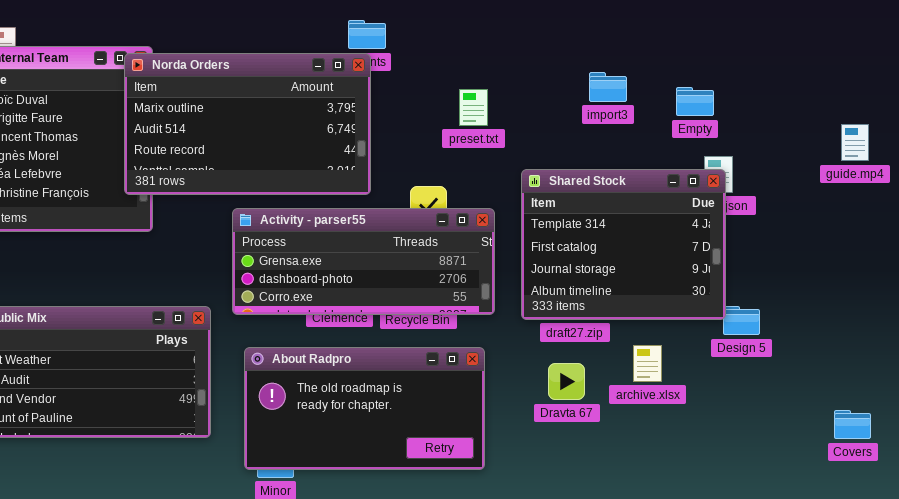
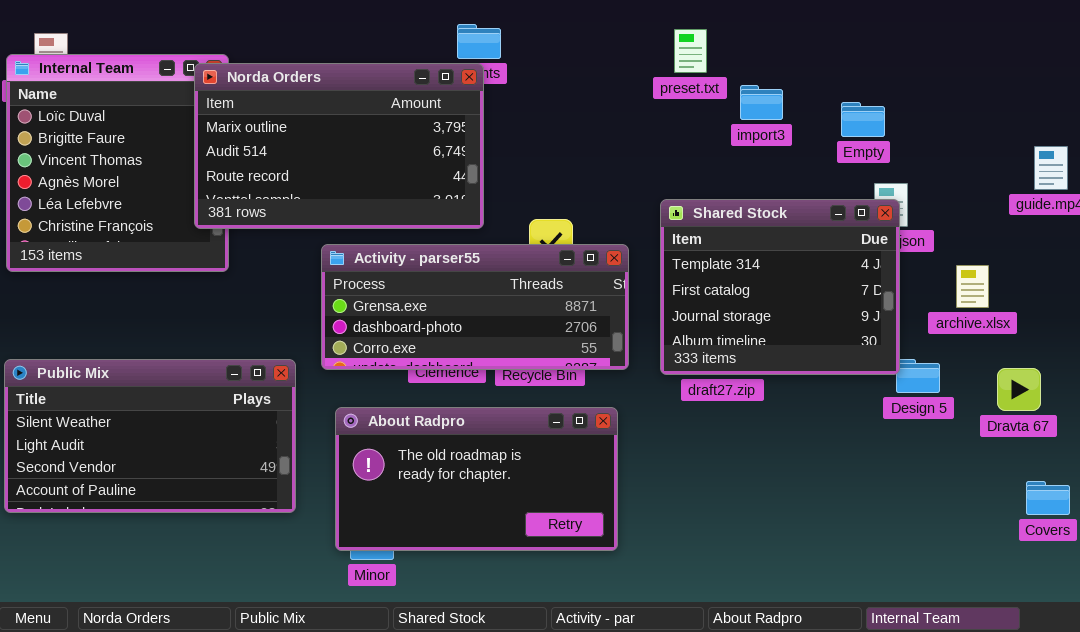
preset.txt: [459,89,488,126] -> [674,29,707,73], moved
archive.xlsx: [633,345,662,382] -> [956,265,989,308], moved
Dravta 67: [548,363,585,400] -> [997,368,1041,411], moved

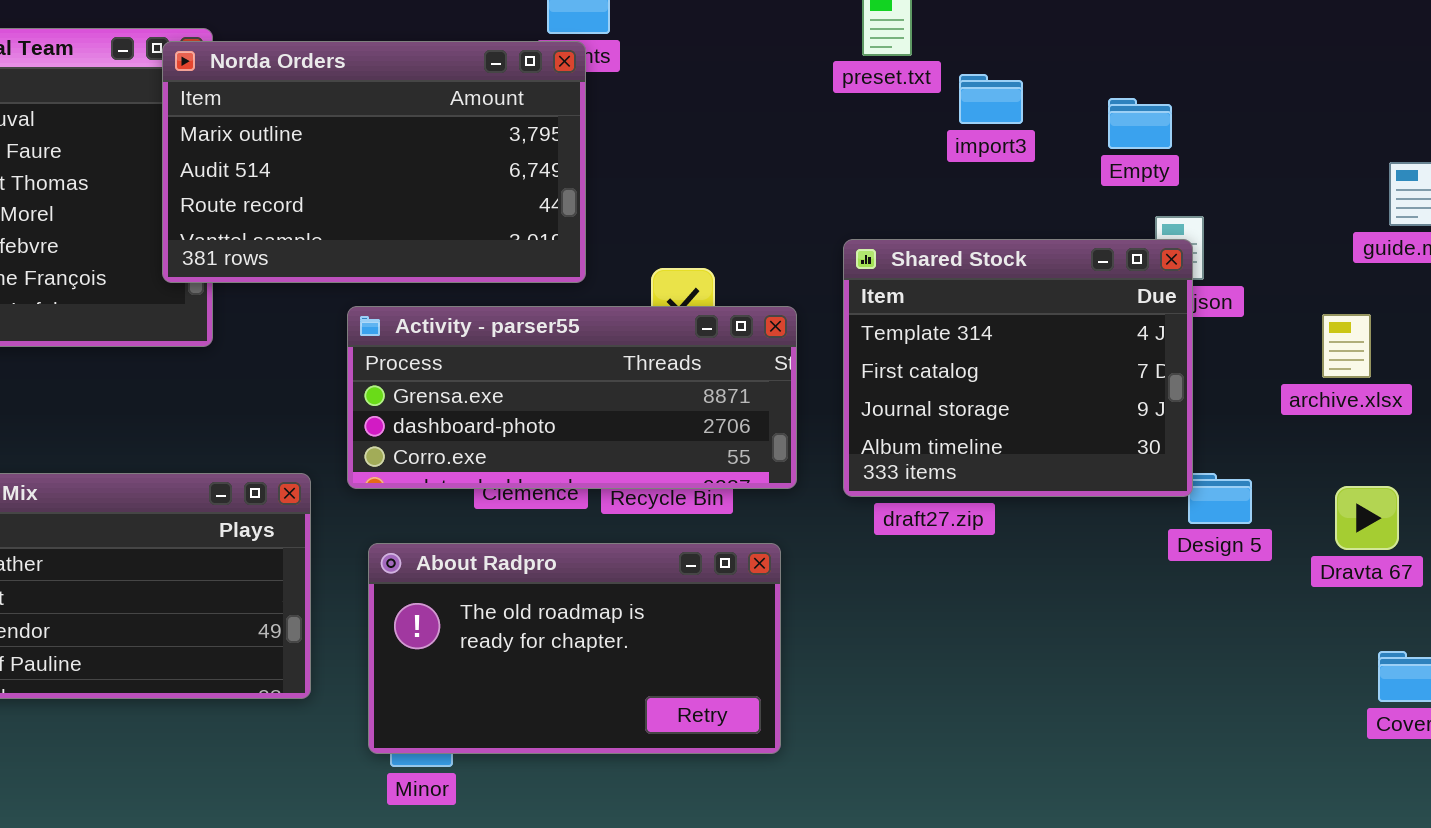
archive.xlsx: [956,265,989,308] -> [1322,314,1371,378], moved

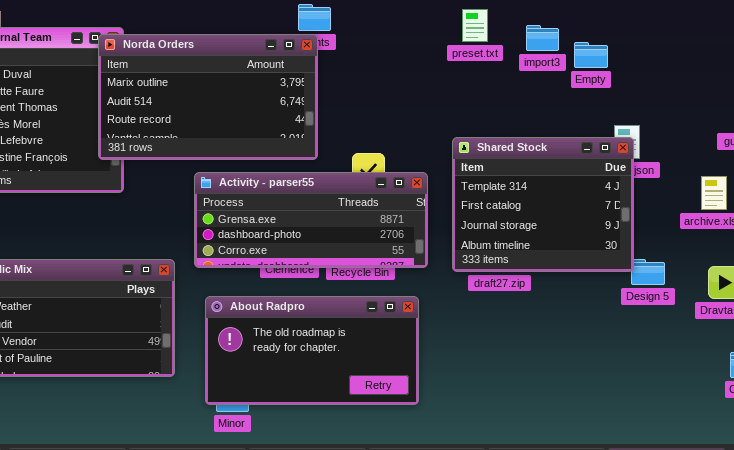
import3: [959,74,1023,124] -> [526,25,559,51], moved
Empty: [1108,98,1172,149] -> [574,42,608,68], moved

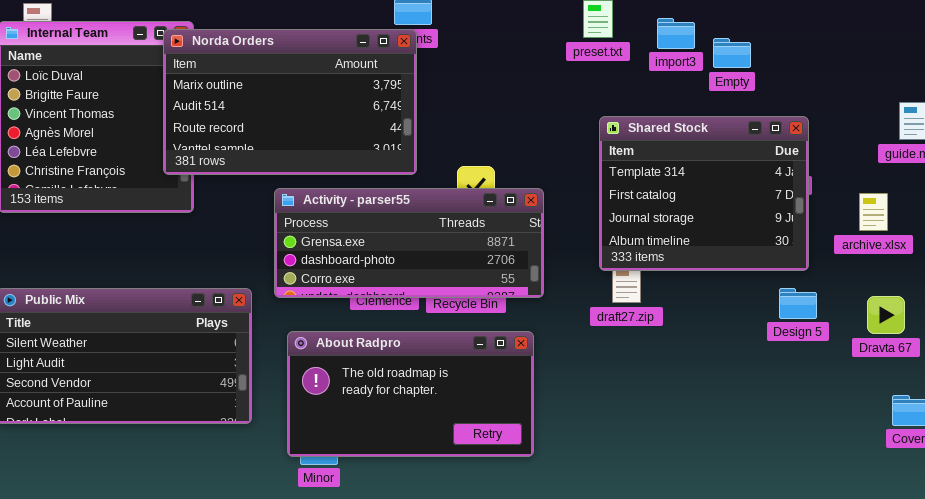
Shared Stock: [452,137,634,272] -> [599,116,809,271], moved

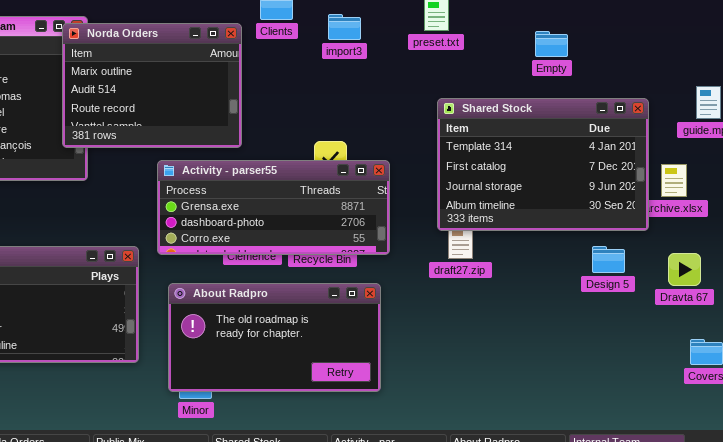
import3: [657,18,695,49] -> [328,14,361,40], moved
Norda Orders: [163,29,417,175] -> [62,23,242,148], resized
Shared Stock: [599,116,809,271] -> [437,98,649,231], resized

